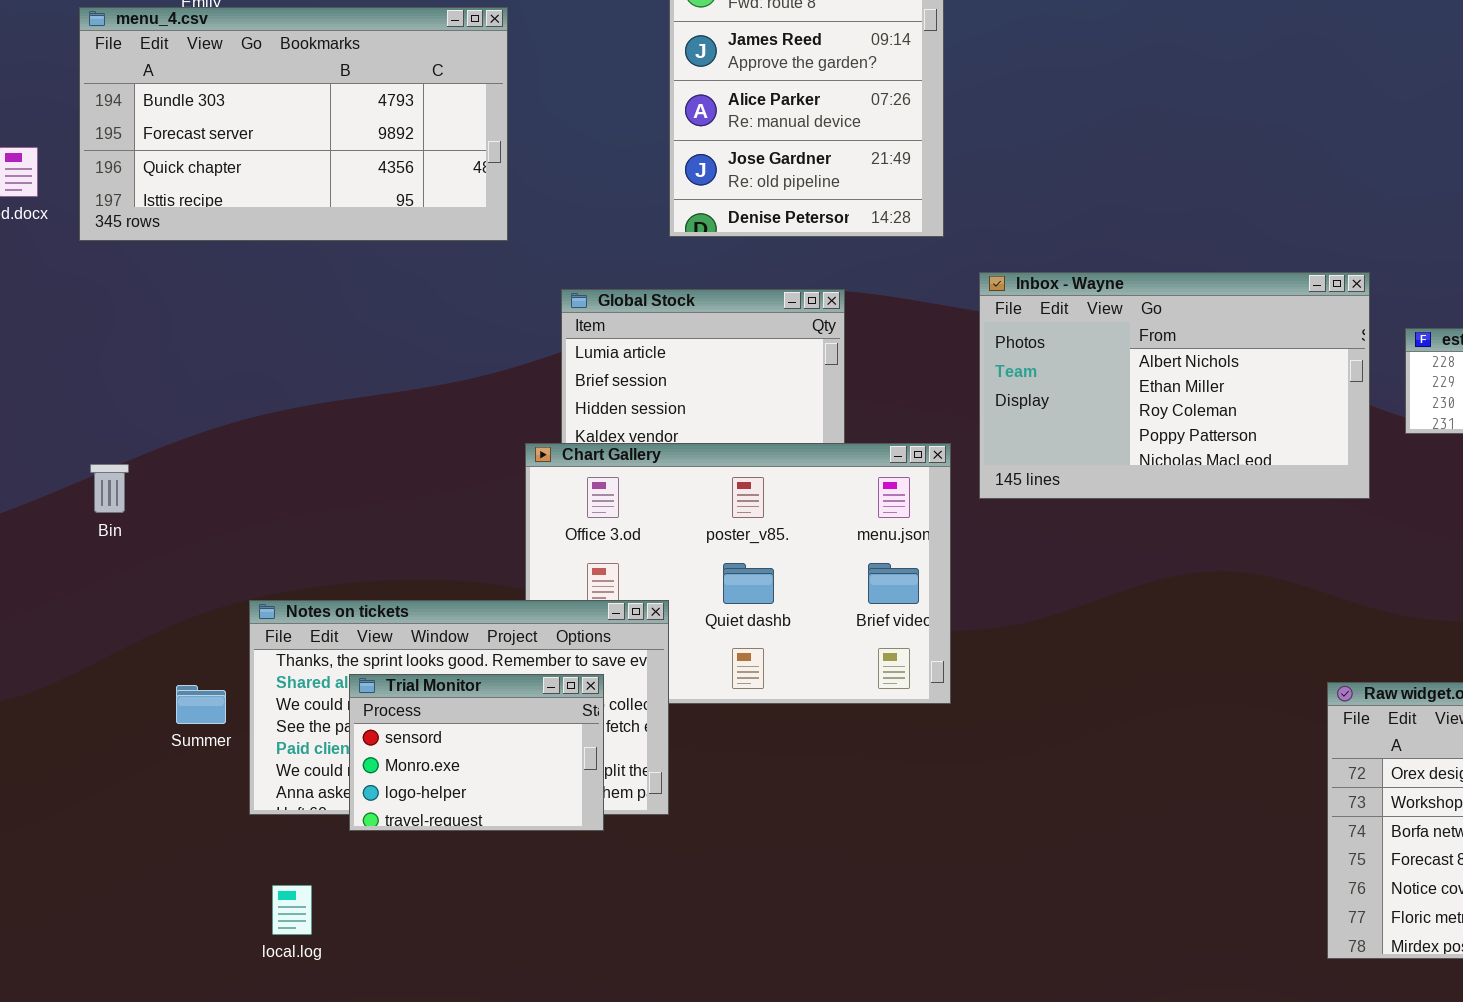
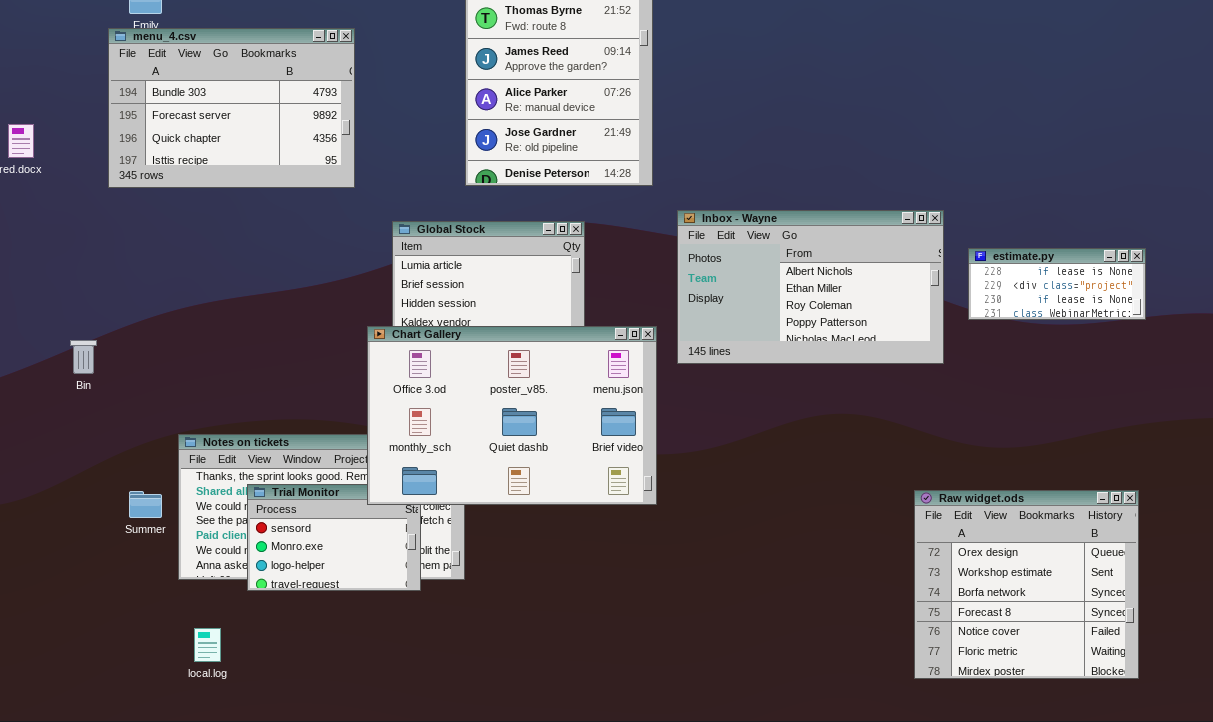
menu_4.csv: [79,7,508,241] -> [108,28,355,188], resized
Chart Gallery: [525,443,951,704] -> [367,326,657,505], raised

